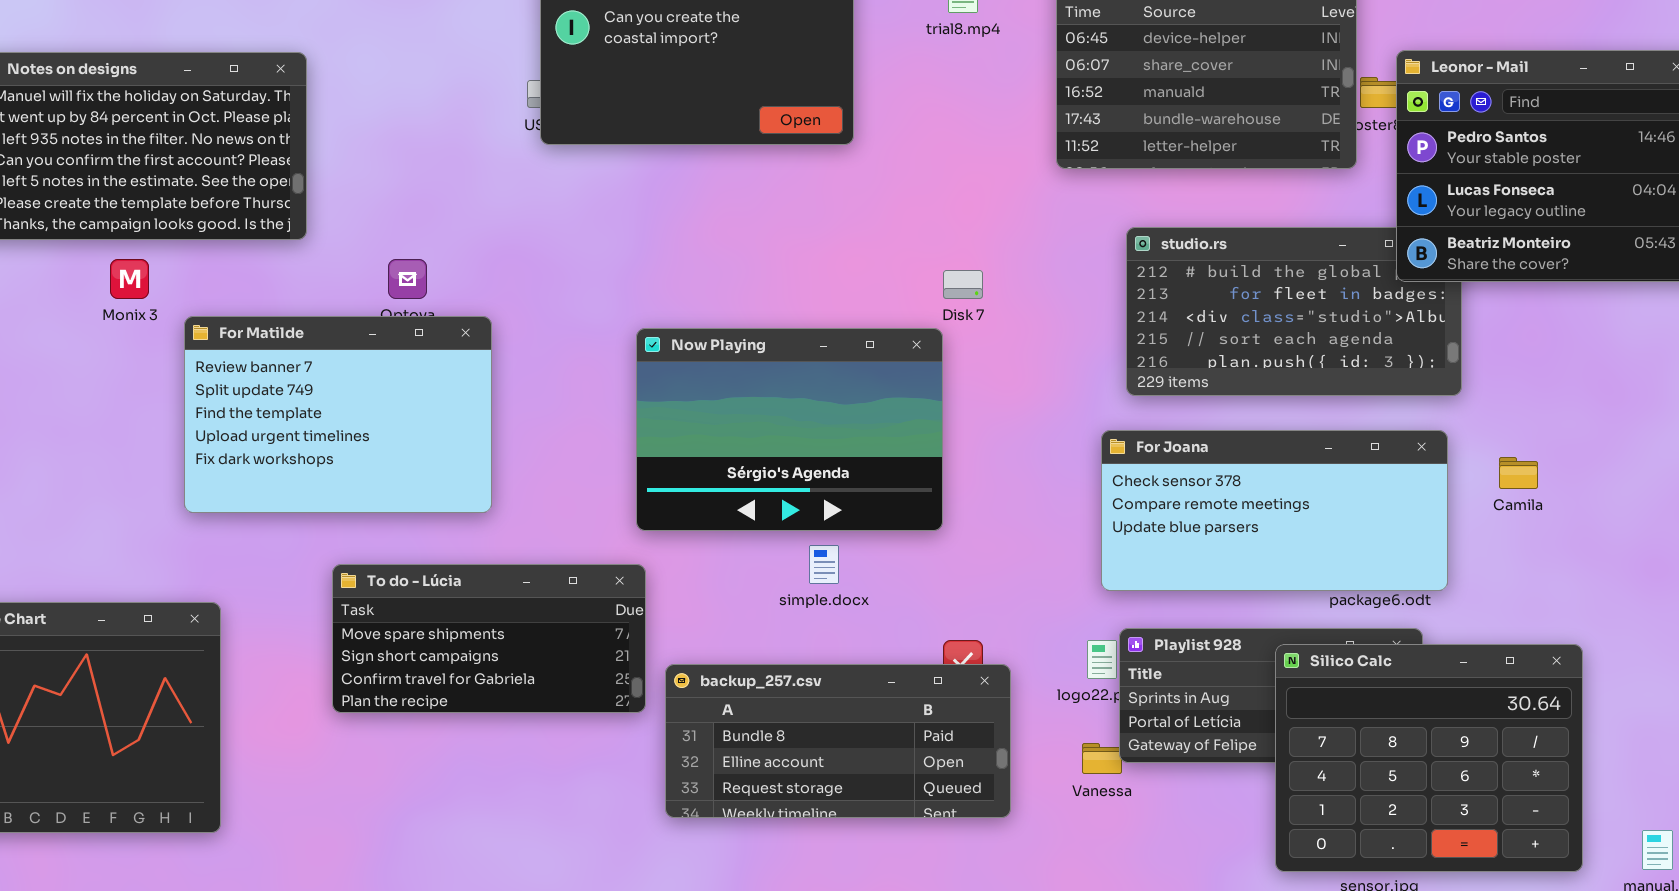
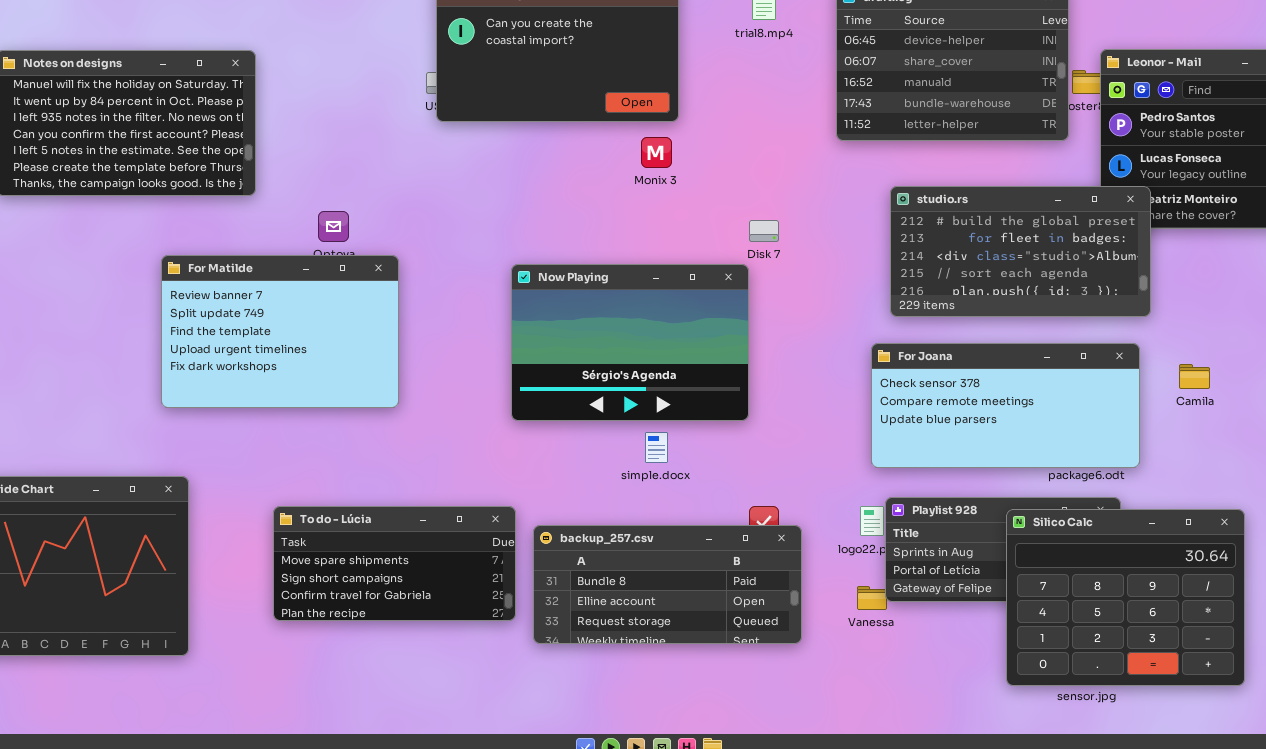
studio.rs: [1126,227,1462,396] -> [890,186,1151,317], raised
Monix 3: [110,259,149,299] -> [641,137,672,168], moved
To do - Lúcia: [332,564,646,713] -> [273,506,516,621], moved

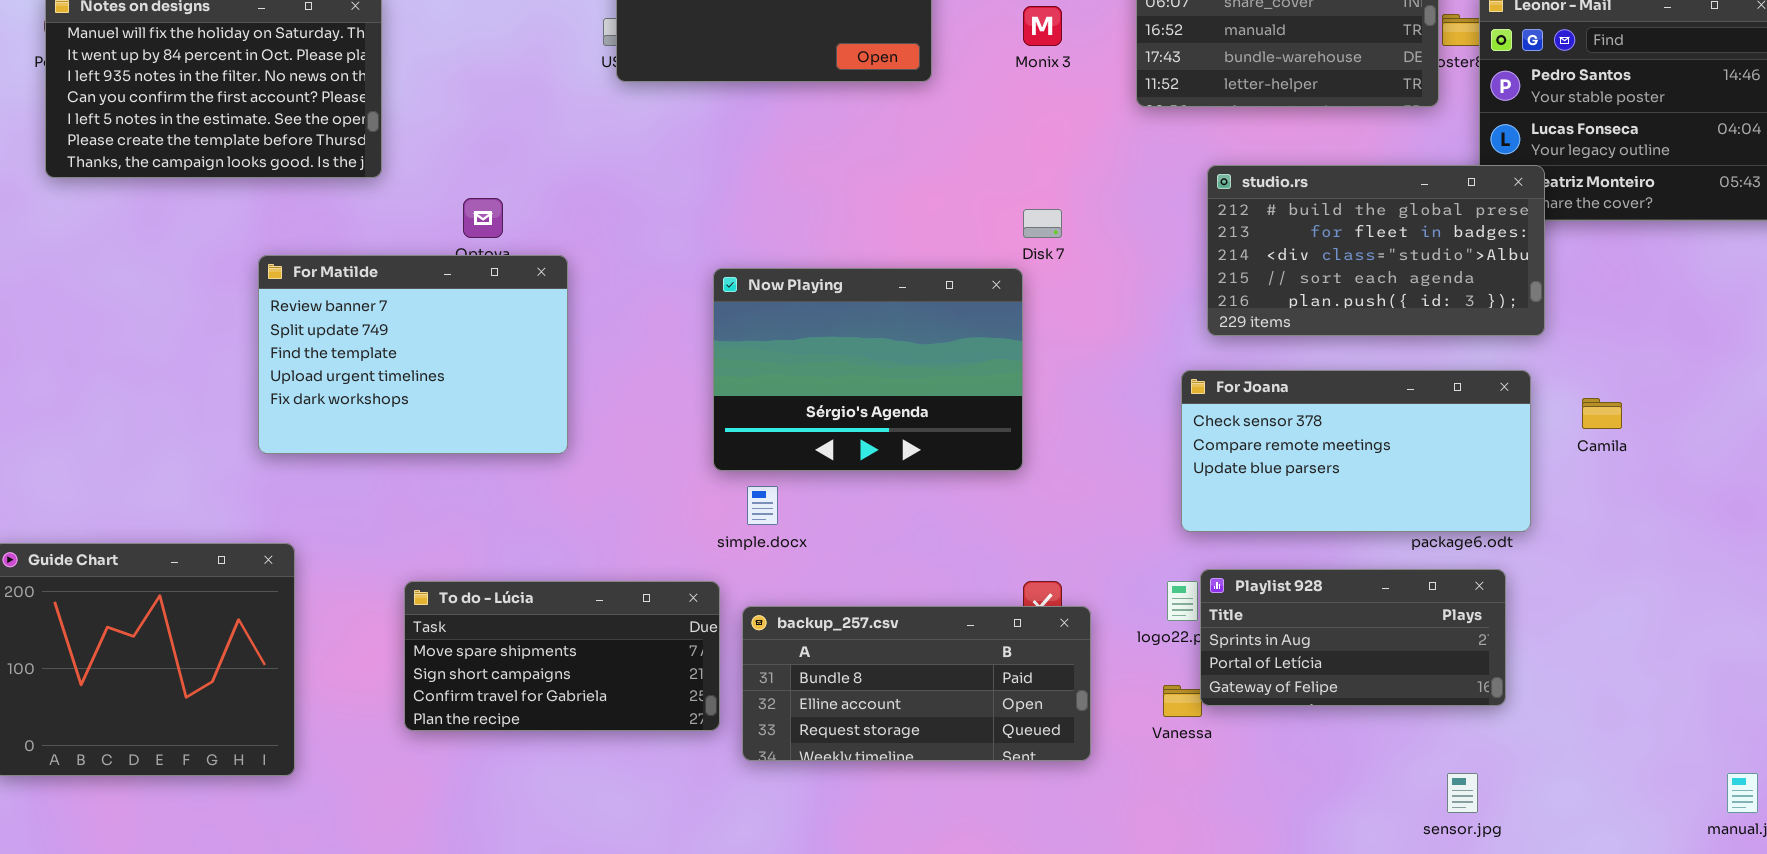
Monix 3: [641,137,672,168] -> [1023,6,1062,46], moved
simple.docx: [645,432,668,463] -> [747,486,778,525], moved
Silico Calc: [1006,509,1245,686] -> none, closed

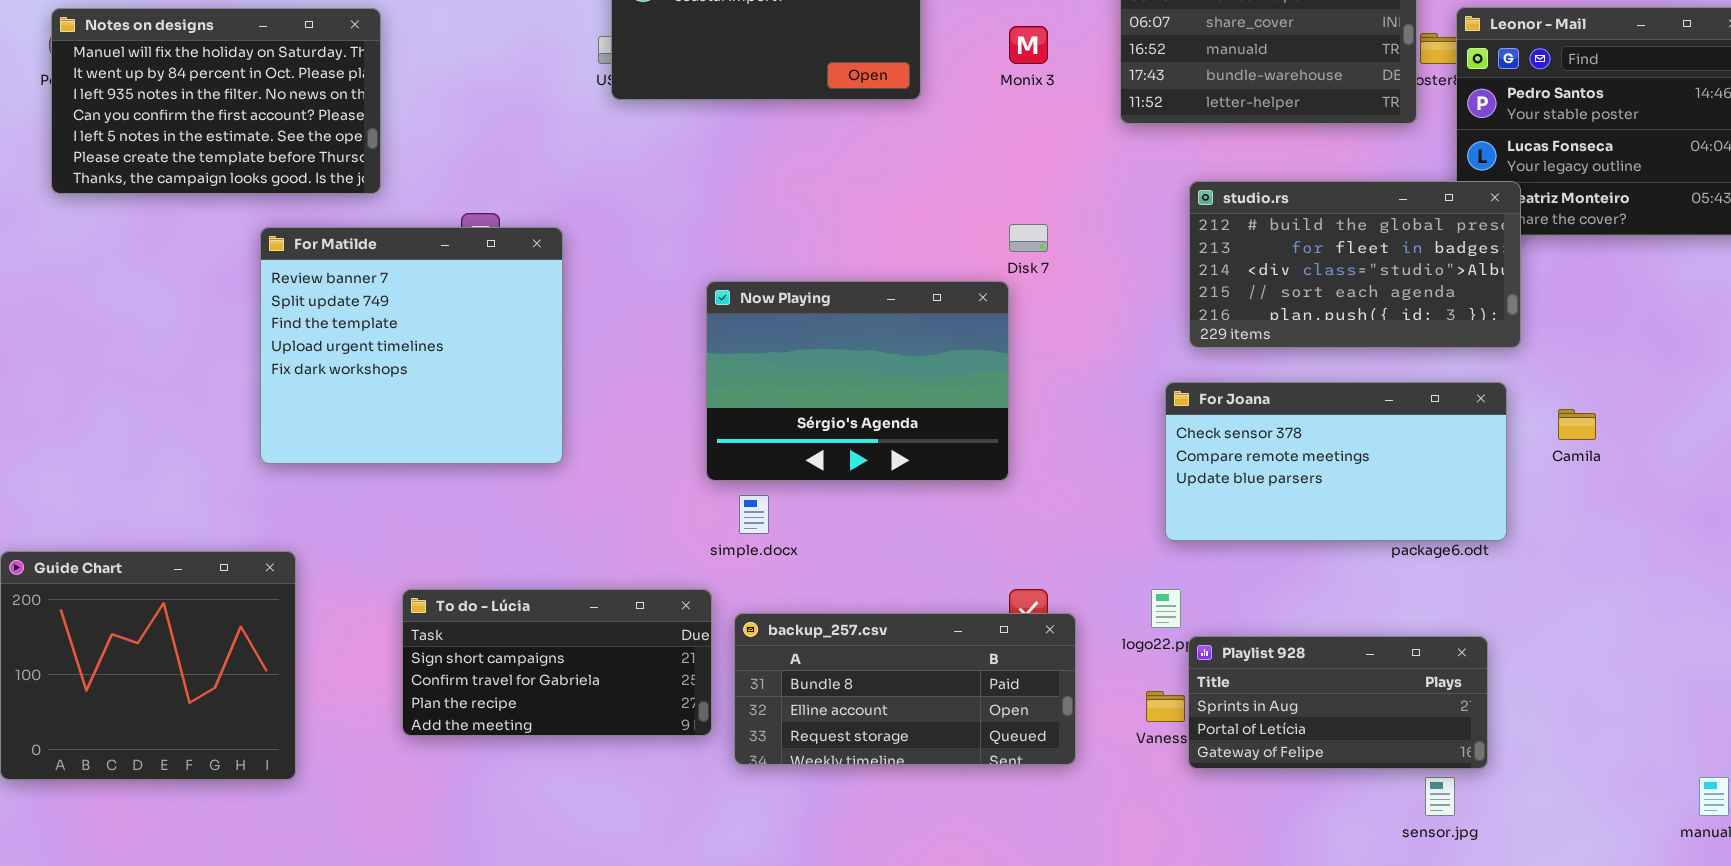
For Matilde: [258,255,568,454] -> [260,227,563,464], resized
Playlist 928: [1200,569,1506,706] -> [1188,636,1488,769], moved
To do - Lúcia: [404,581,720,731] -> [402,589,712,736], scrolled down 1 row

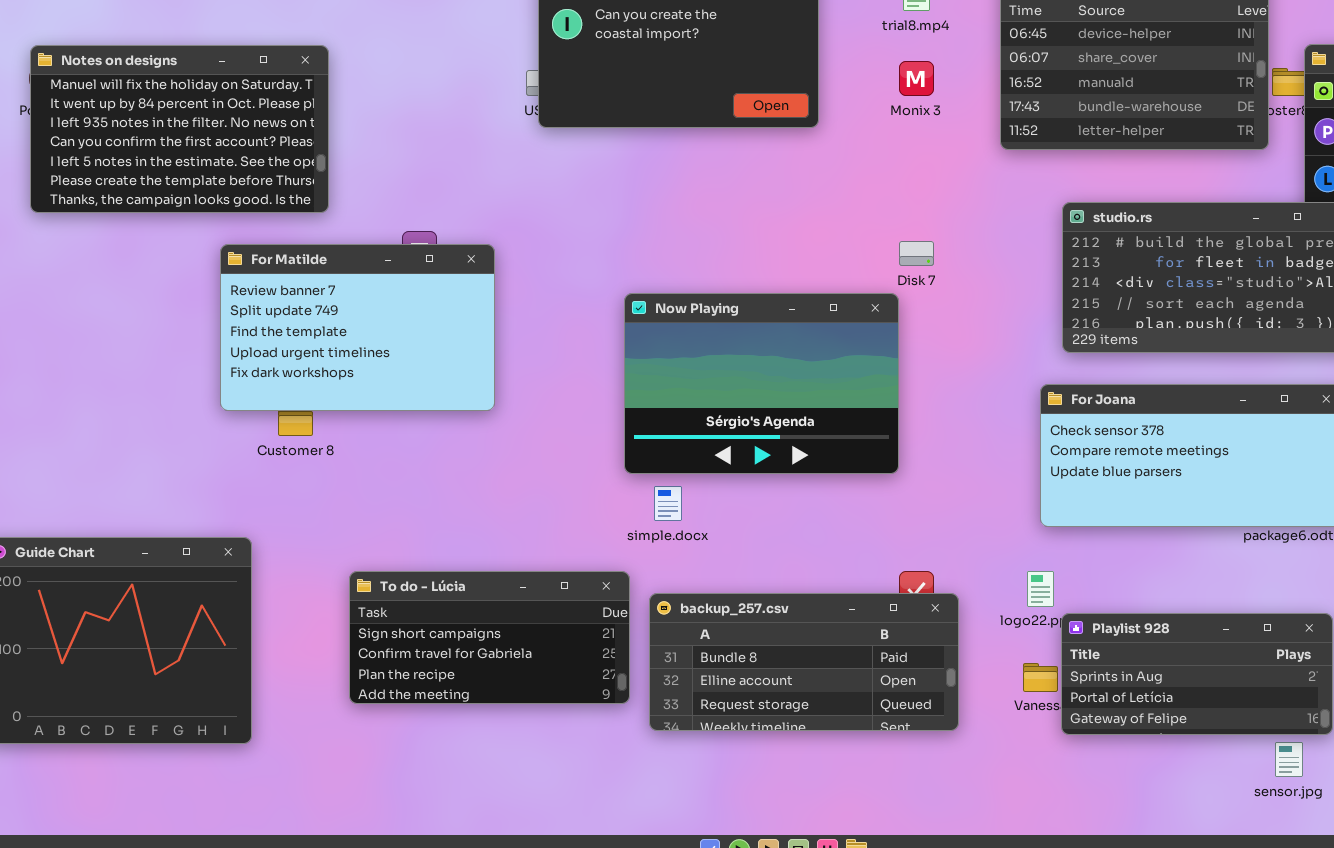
For Matilde: [260,227,563,464] -> [220,244,495,411], resized

